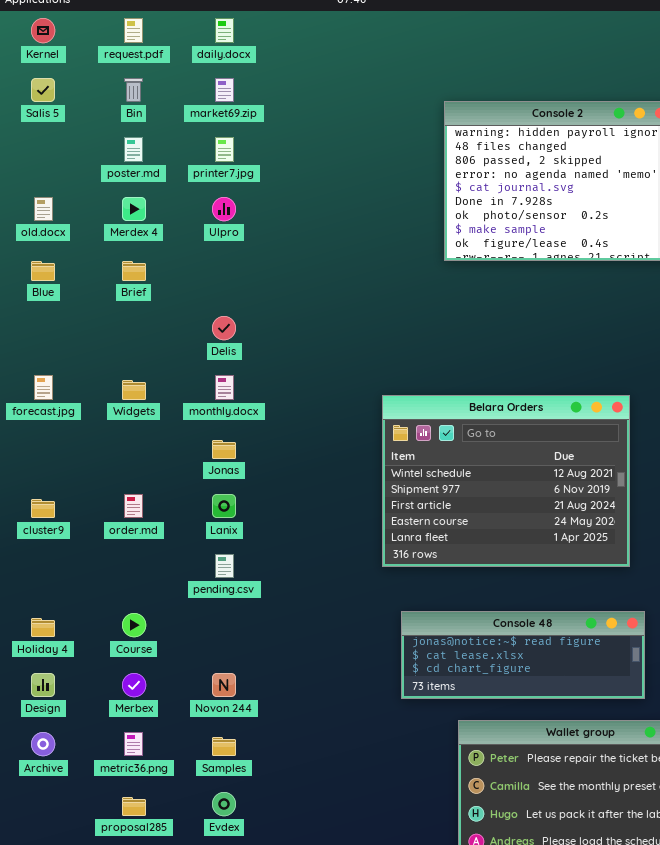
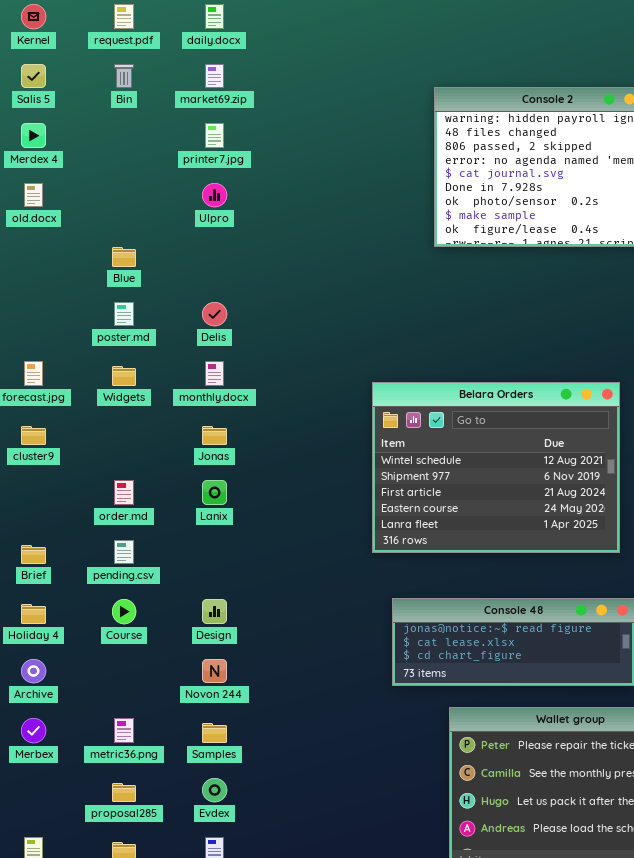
poster.md: [124,137,143,162] -> [114,302,134,326], moved
Merdex 4: [122,197,146,221] -> [21,123,46,148], moved
Blue: [31,261,55,281] -> [112,247,136,267], moved
Brief: [122,261,146,281] -> [21,545,46,564], moved
cluster9: [31,499,55,518] -> [21,426,46,445], moved
pending.csv: [215,554,234,578] -> [114,540,134,564], moved
Design: [31,673,55,697] -> [202,599,227,624], moved
Merbex: [122,673,146,697] -> [21,718,46,743], moved
Archive: [31,732,55,756] -> [21,659,46,683], moved

